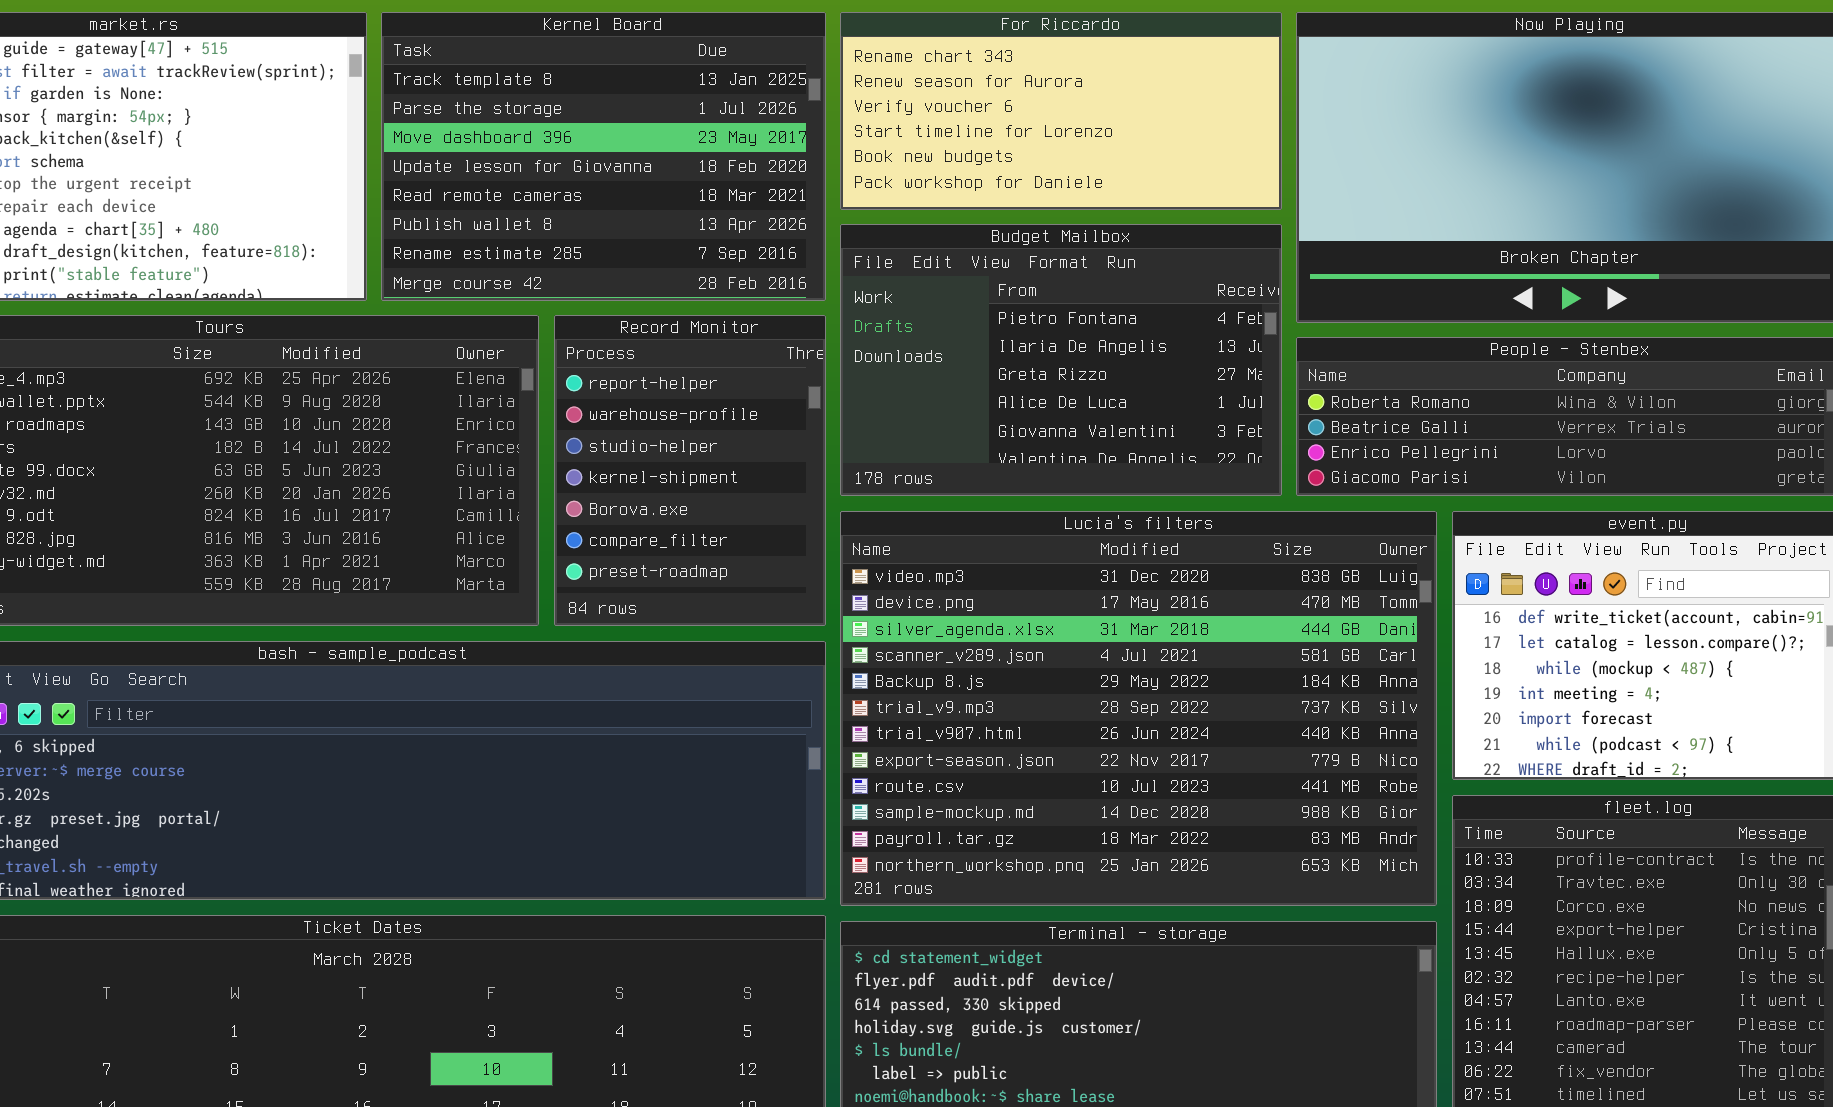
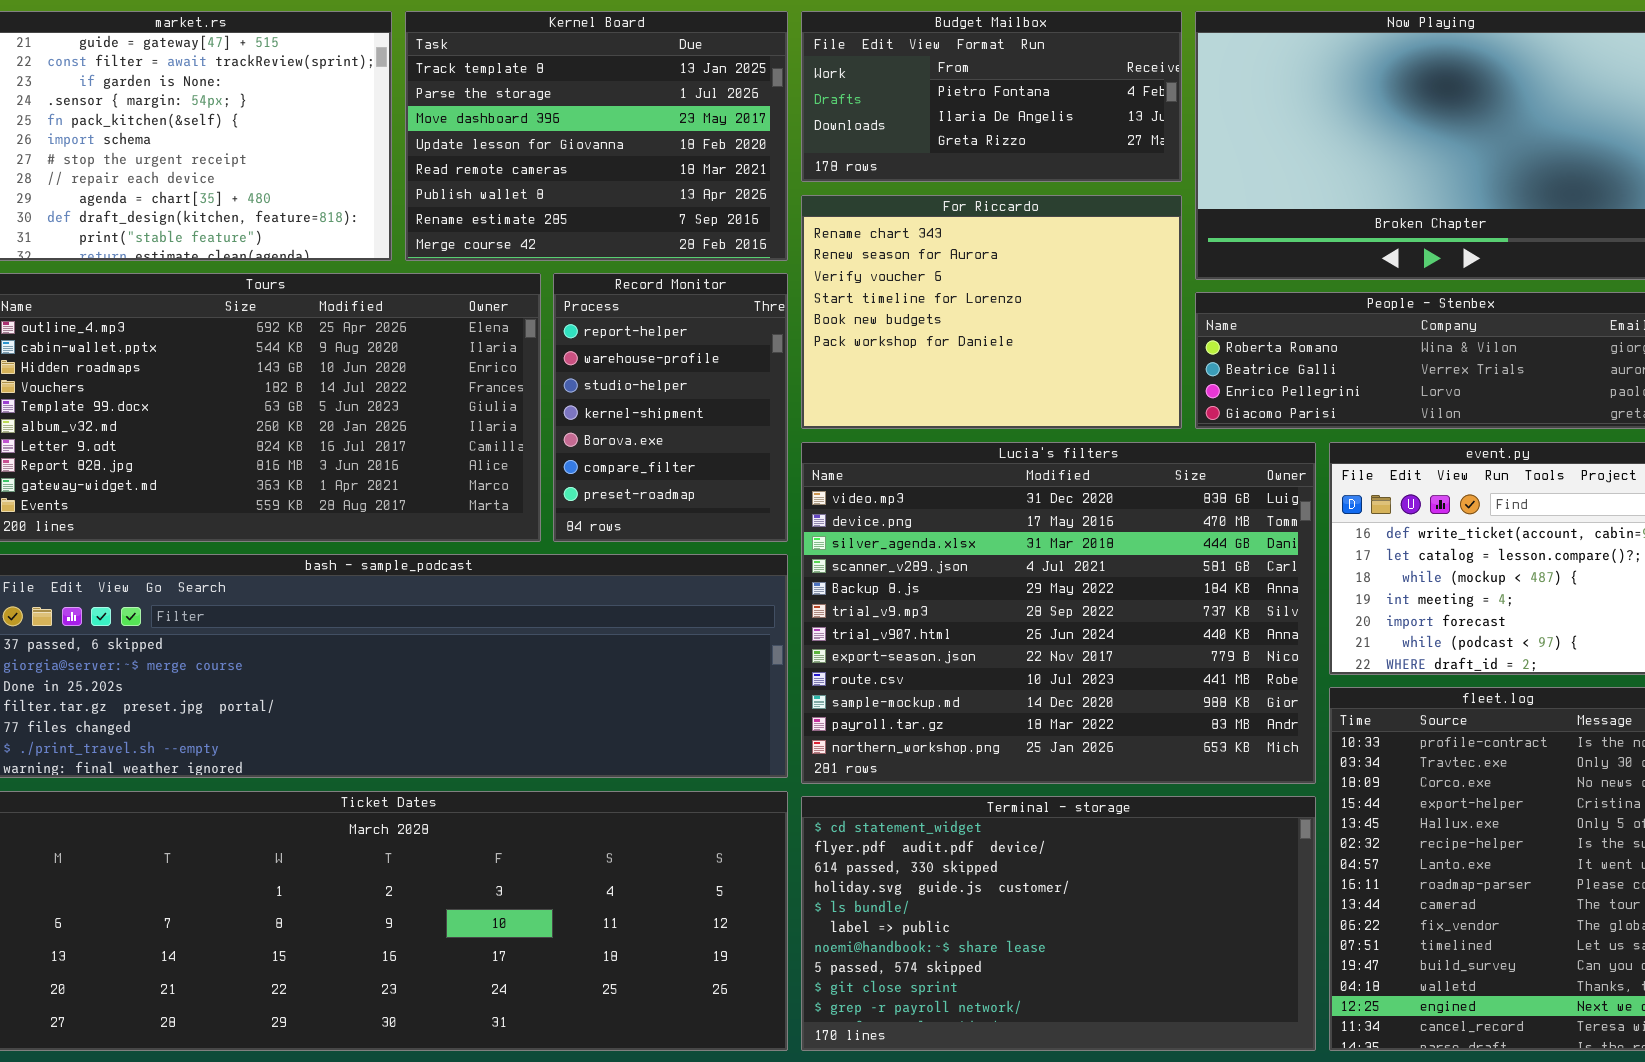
For Riccardo: [840,12,1282,210] -> [801,195,1182,429], moved, resized
Budget Mailbox: [840,224,1282,496] -> [801,11,1182,182], moved, resized

